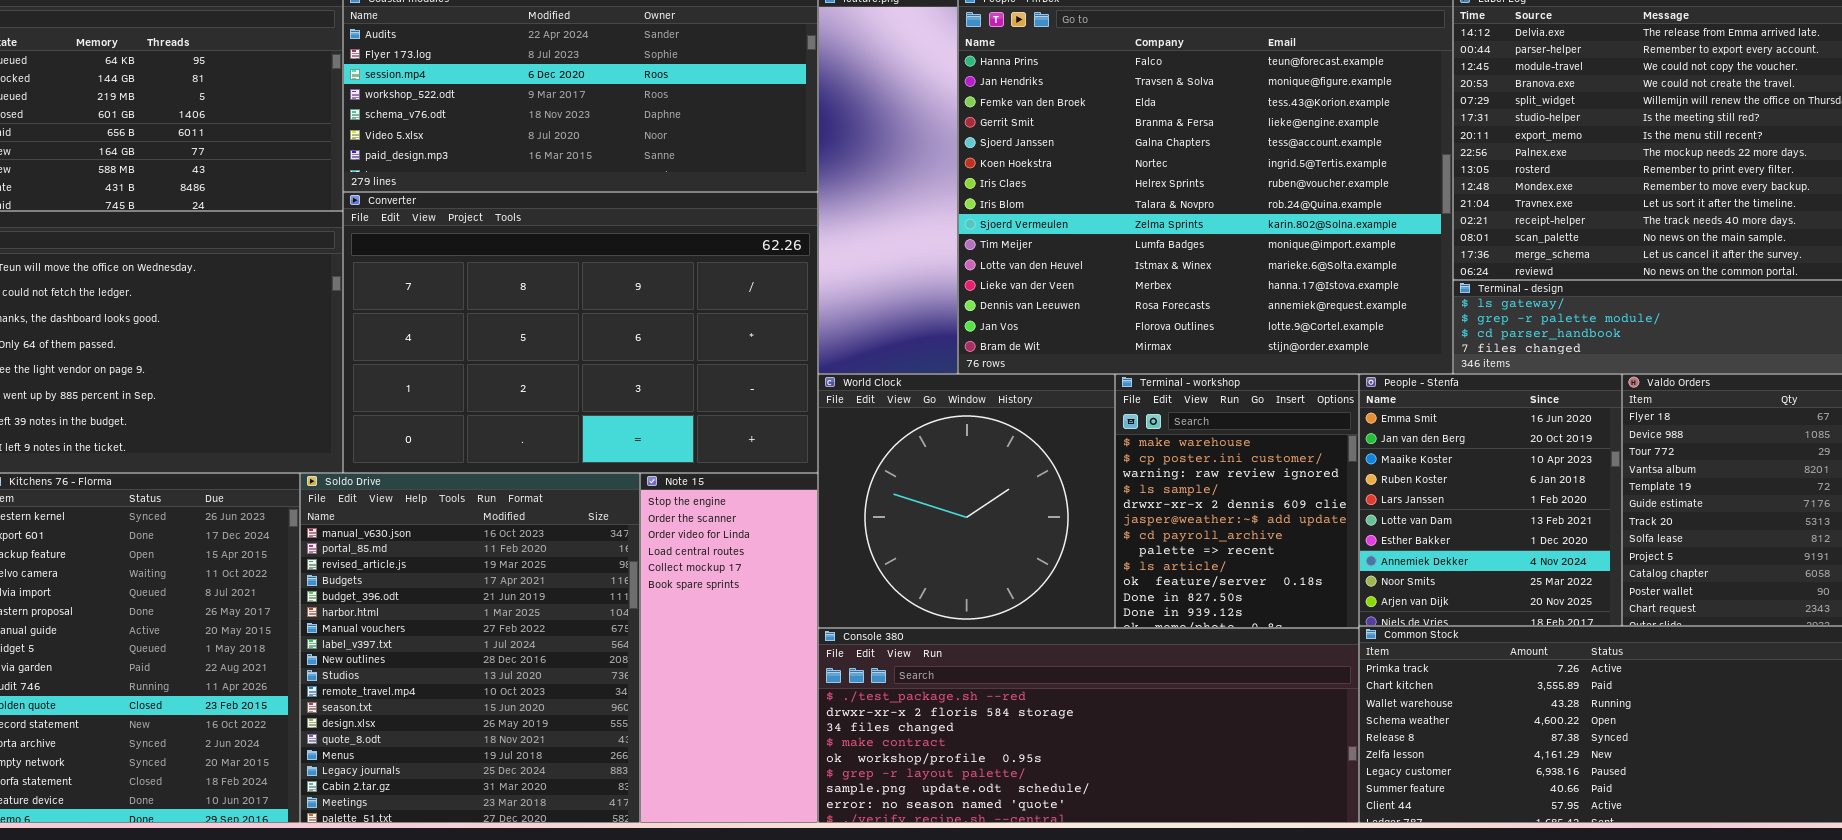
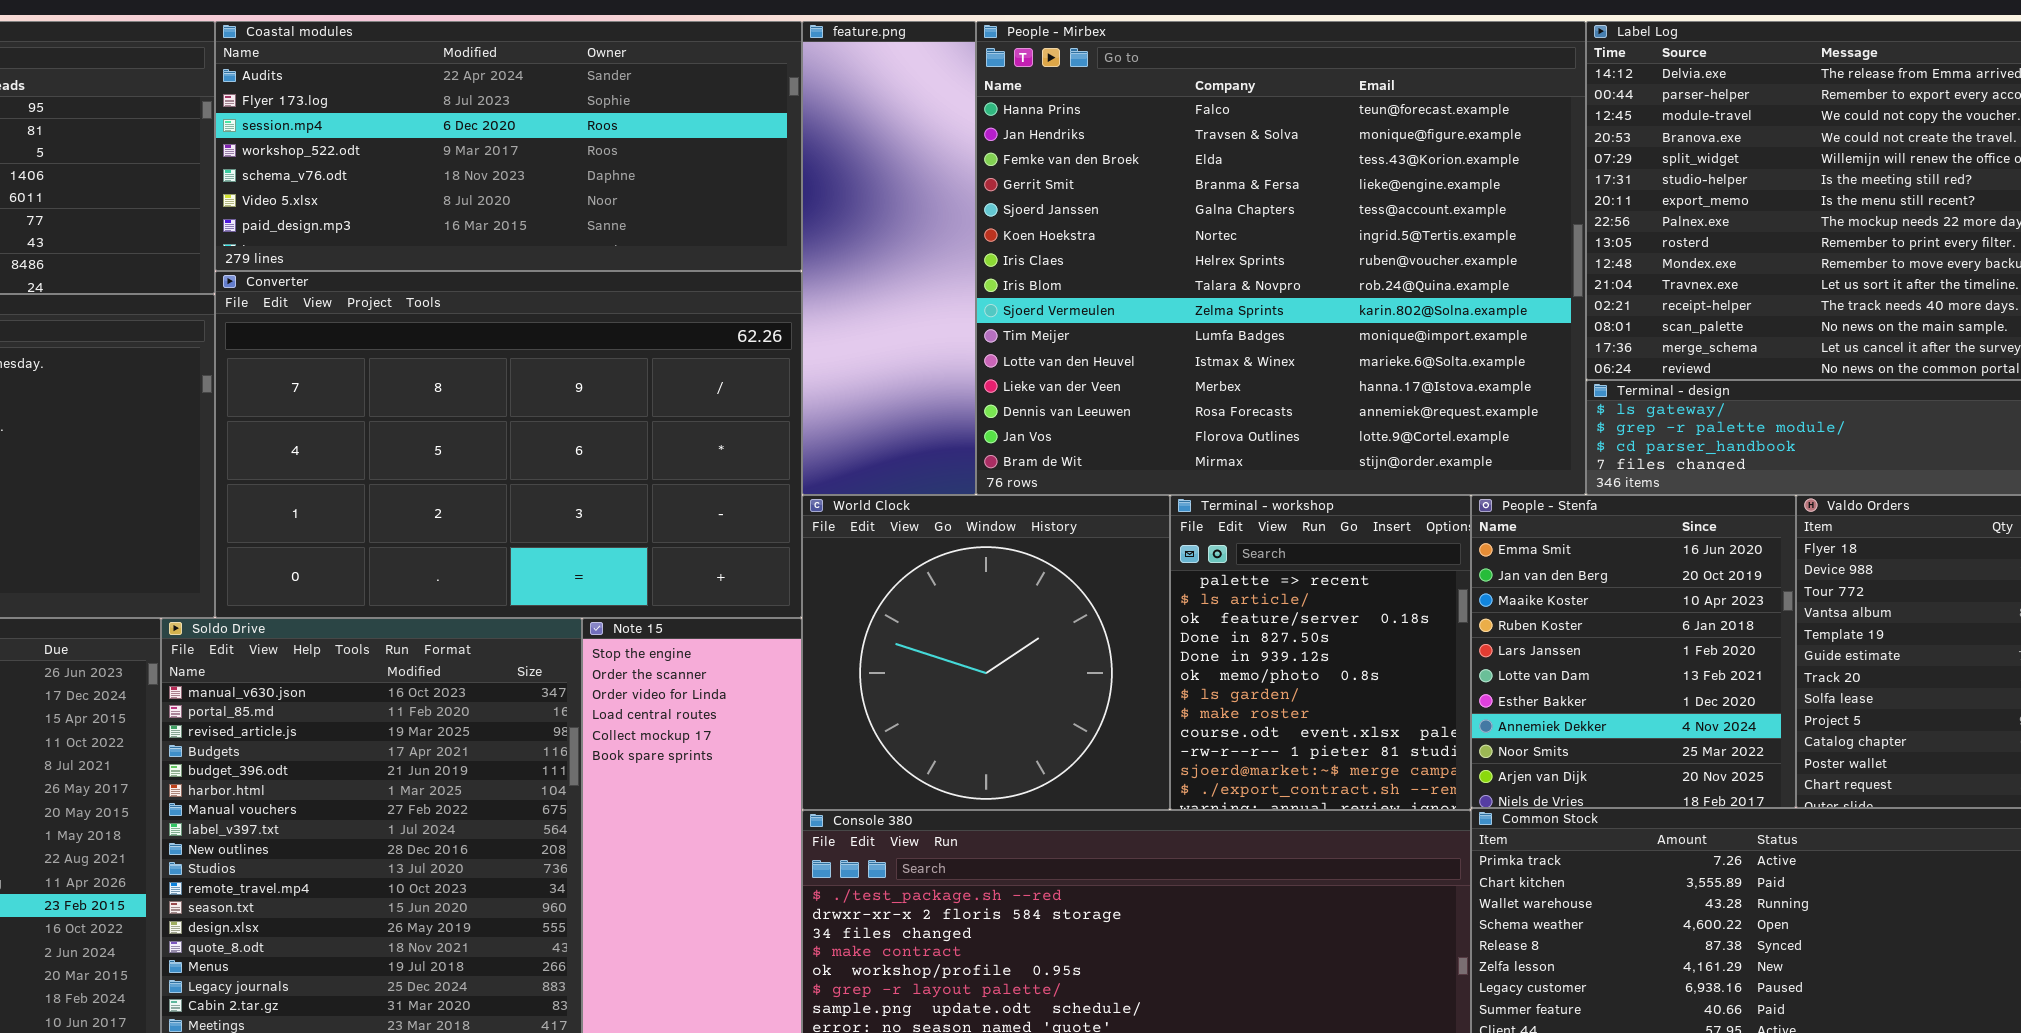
Terminal - workshop: [1115,374,1359,628] -> [1170,495,1471,810], scrolled down 7 rows

